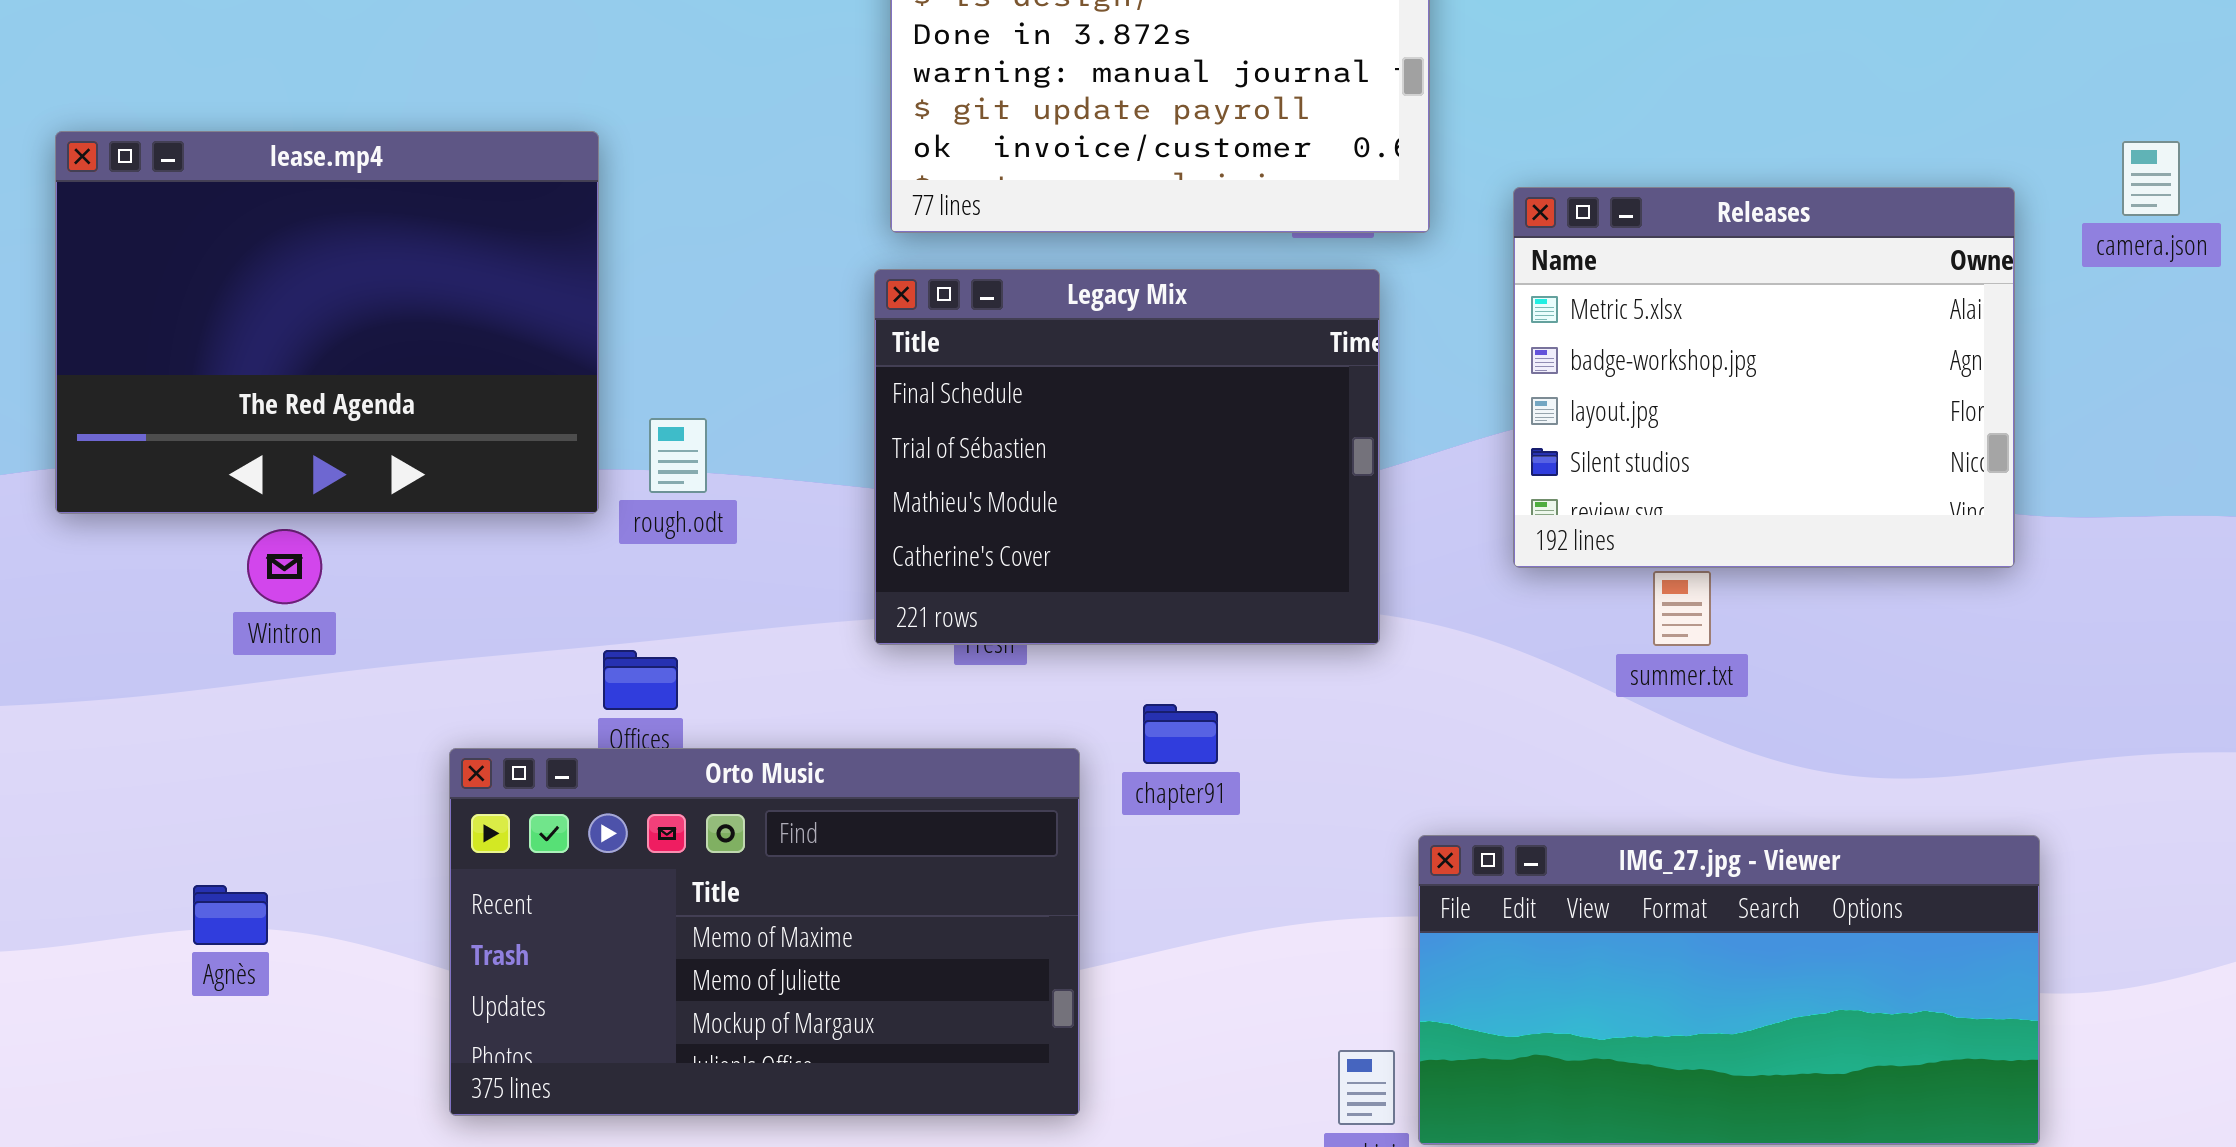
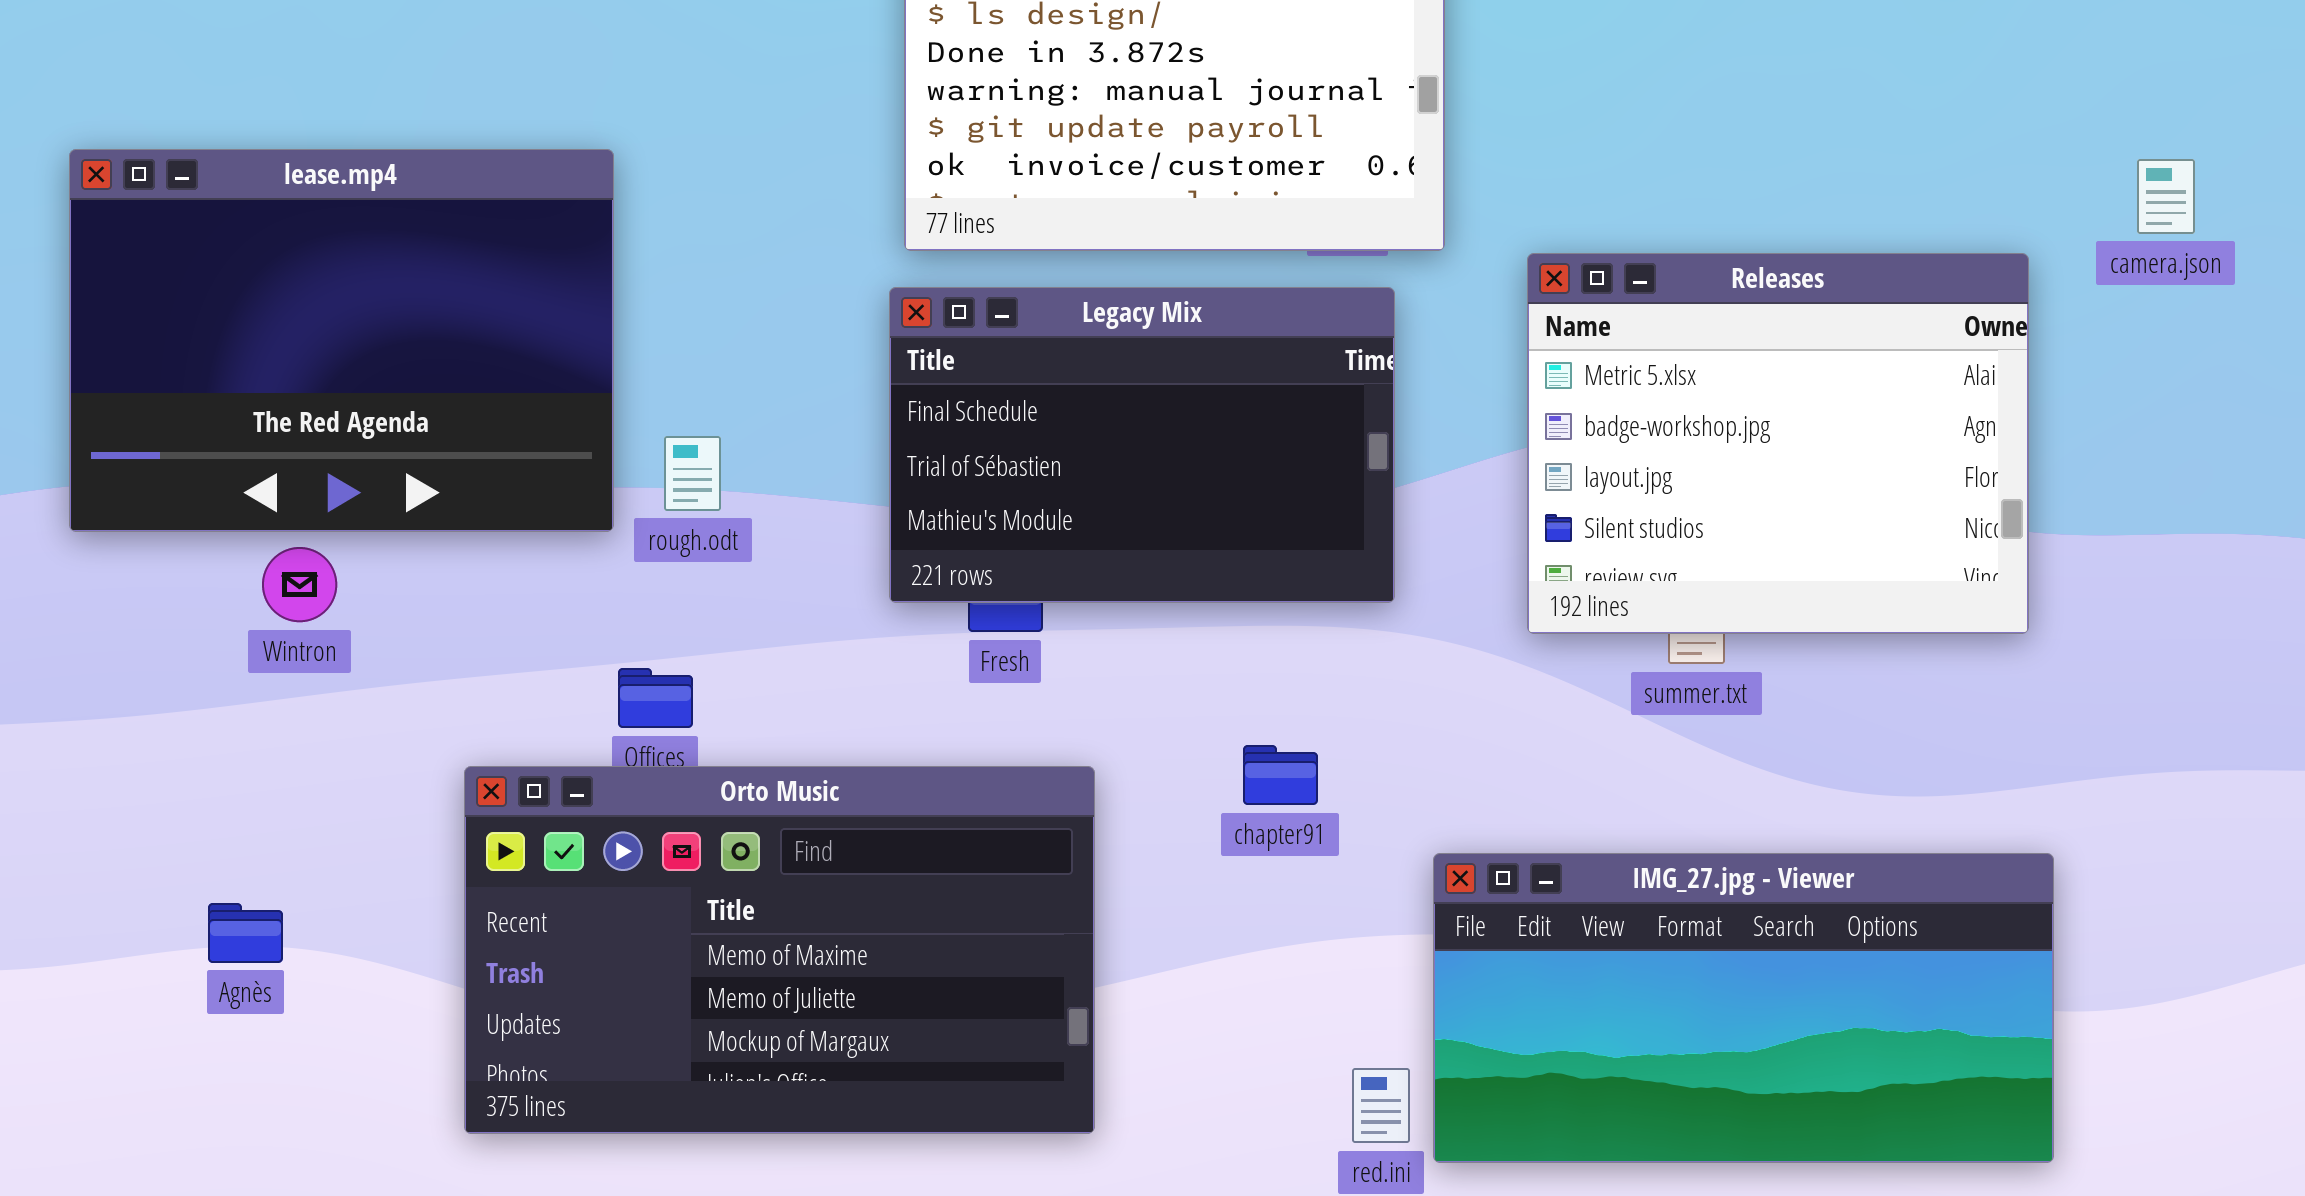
Releases: [1513,187,2015,568] -> [1527,253,2029,634], moved
Legacy Mix: [874,269,1380,645] -> [889,287,1395,603], resized
chapter91: [1143,704,1218,764] -> [1243,745,1318,805], moved

